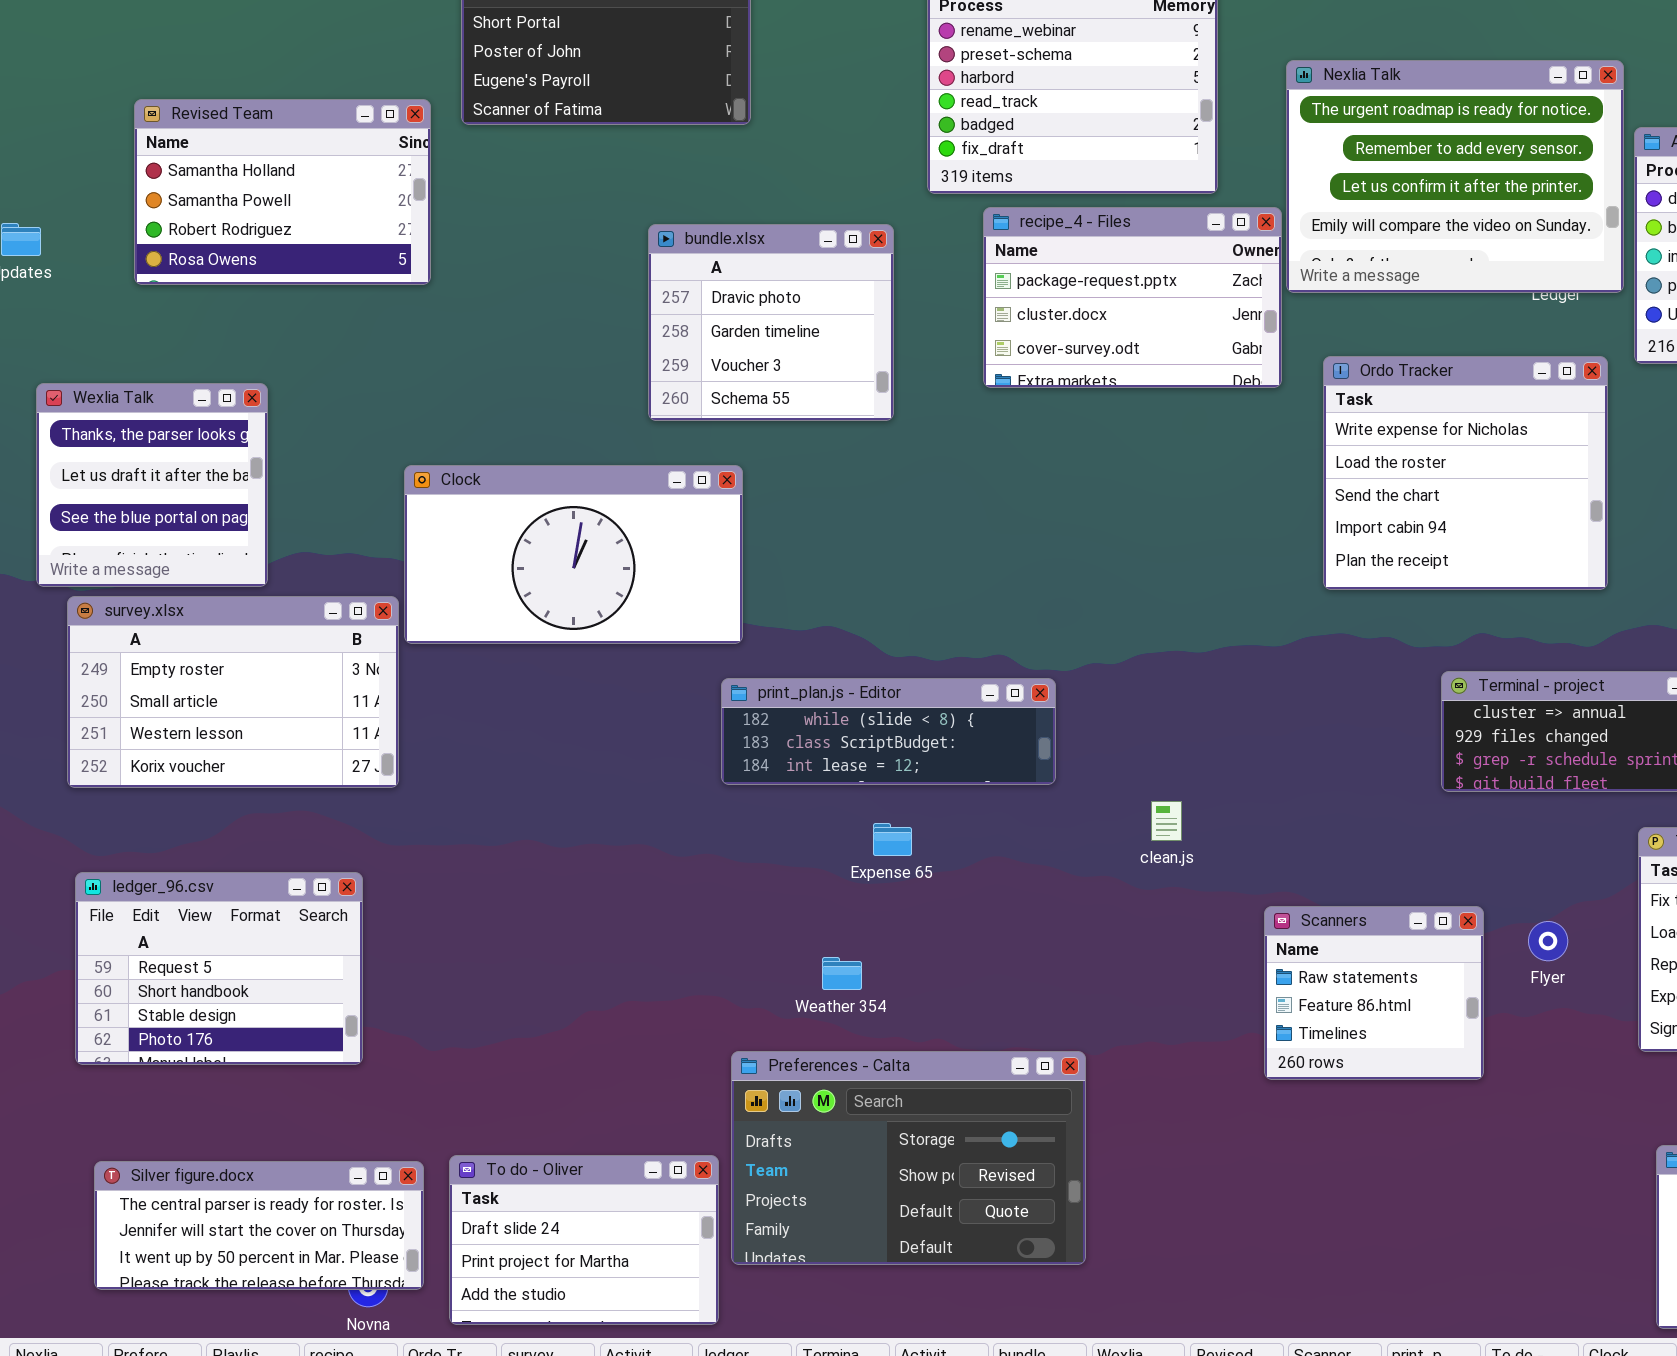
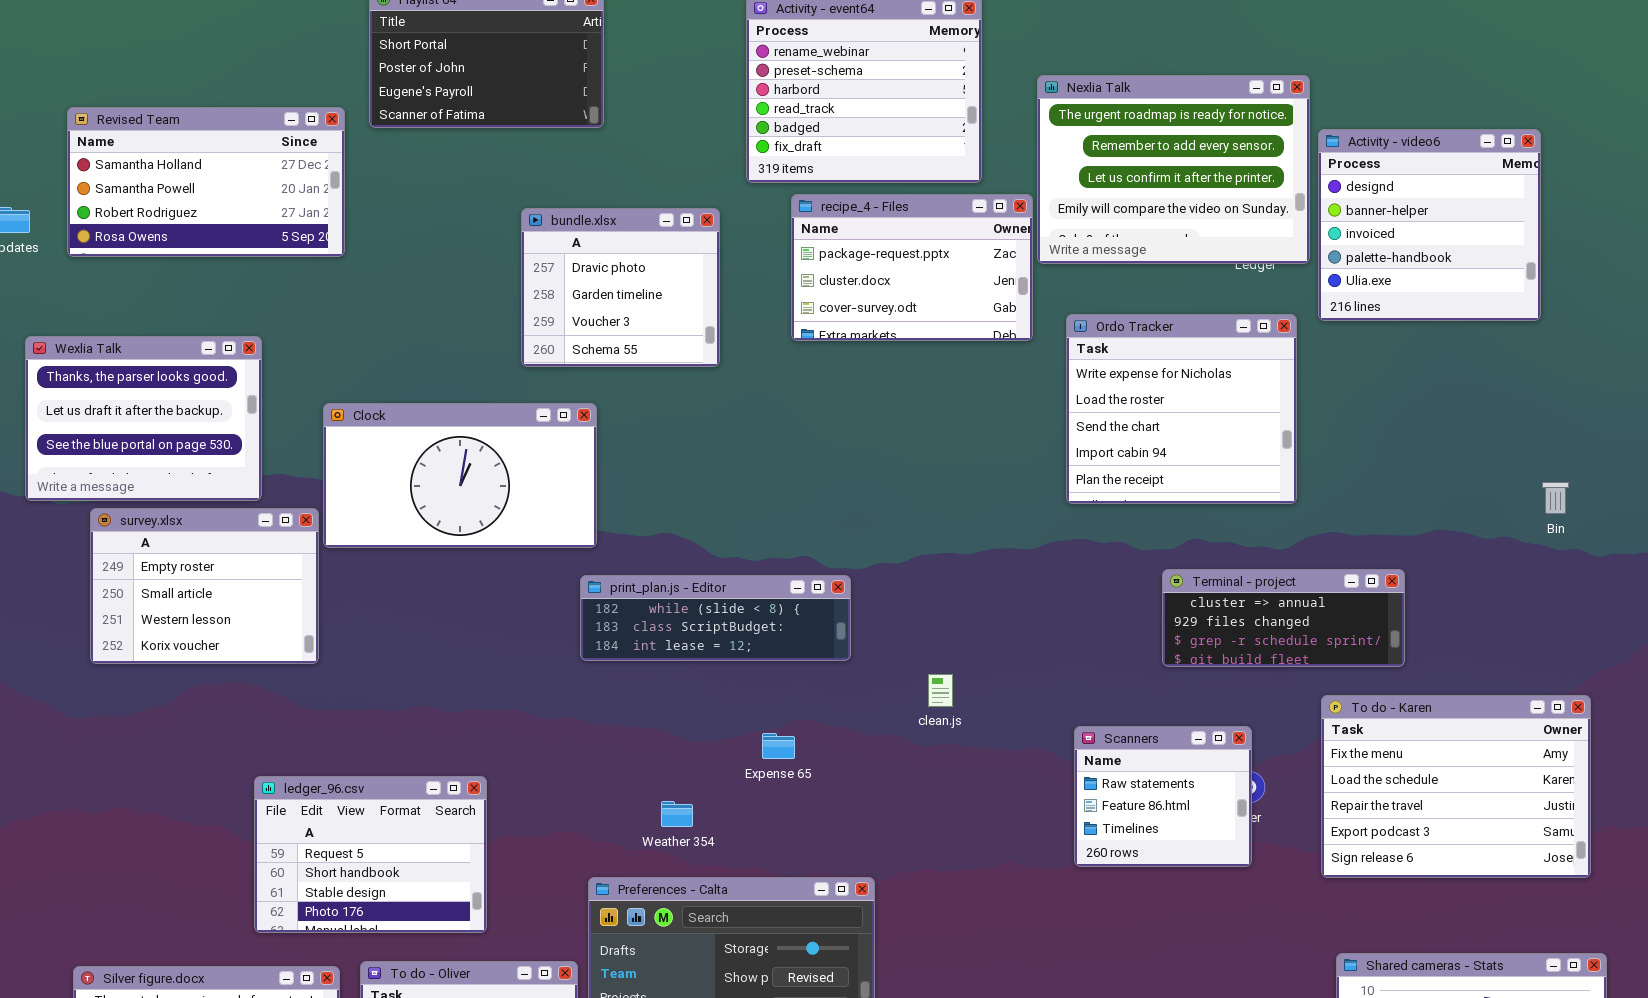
Revised Team: [134,99,431,285] -> [67,107,345,257], resized
Wexlia Talk: [36,383,268,587] -> [25,336,262,501], resized
survey.xlsx: [67,596,399,788] -> [90,508,319,664], resized
Expense 65: [873,823,912,856] -> [762,733,795,759], moved
ledger_96.csv: [75,872,363,1065] -> [254,776,487,933], moved
Scanners: [1264,906,1484,1080] -> [1074,726,1252,867], moved

